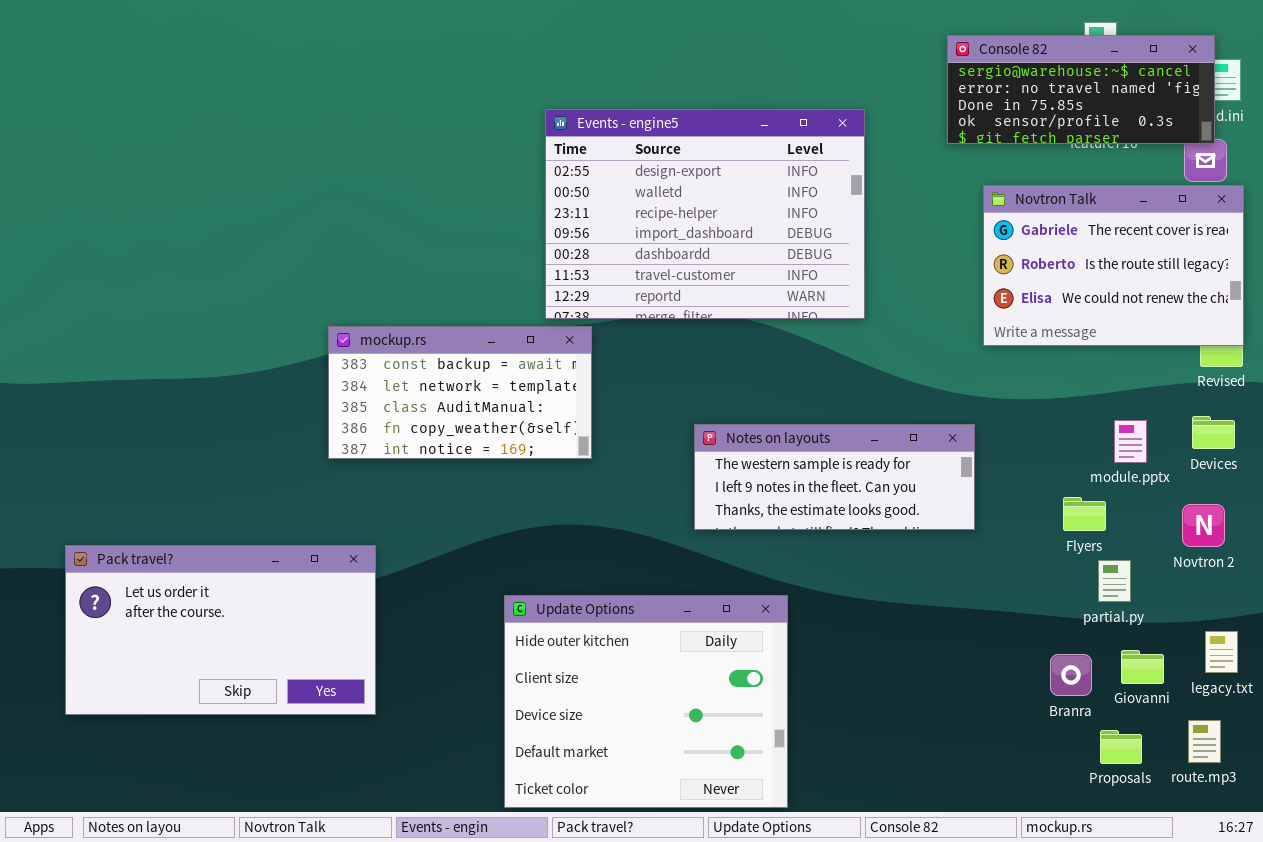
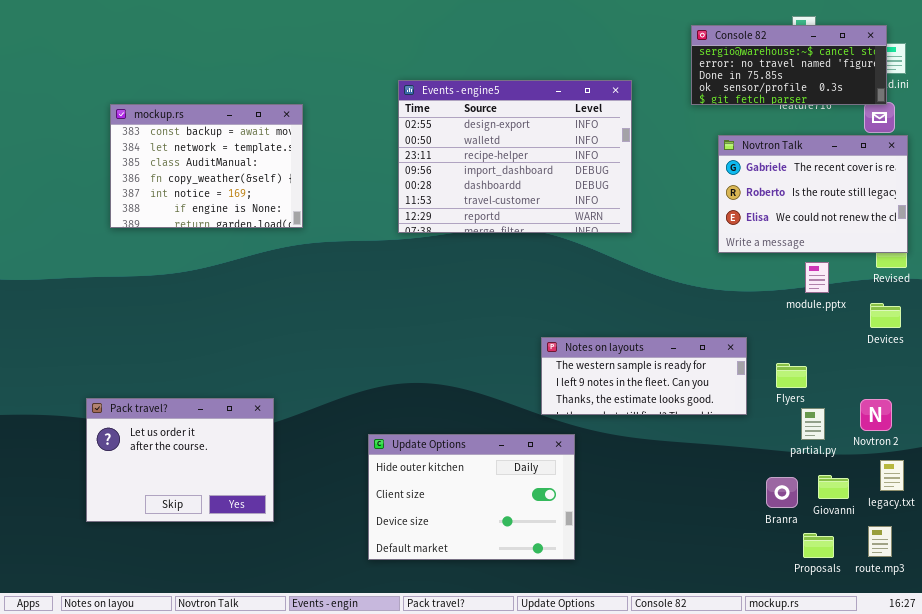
mockup.rs: [328,326,592,459] -> [110,104,303,228], moved, resized
module.pptx: [1114,420,1147,463] -> [805,262,829,293], moved
Notes on layouts: [694,424,975,530] -> [541,337,747,415], moved
Novtron 2: [1182,504,1225,547] -> [860,399,892,431], moved
Pack travel?: [65,545,376,715] -> [86,398,274,522], resized
Update Options: [504,595,788,808] -> [368,434,575,560], resized

